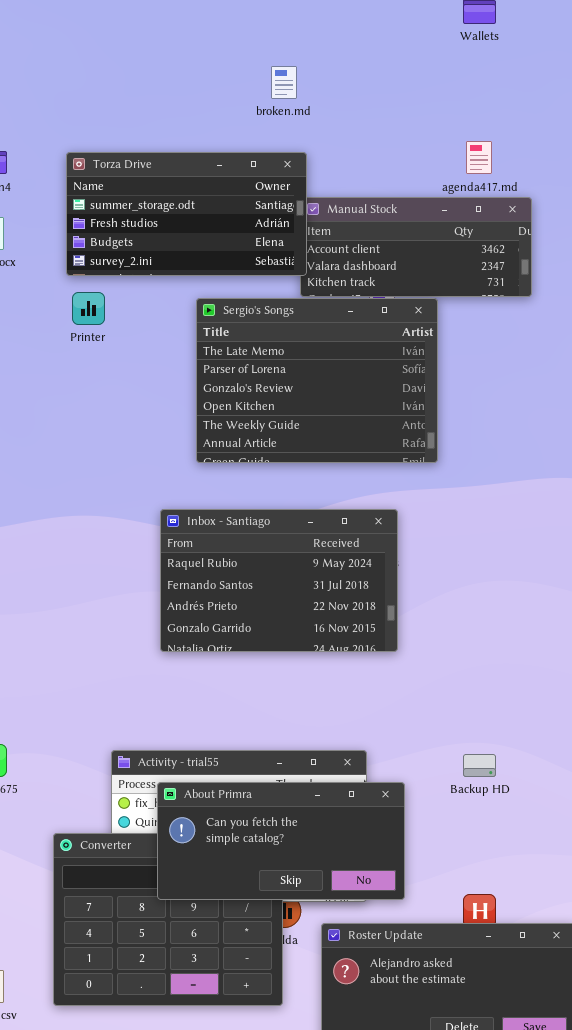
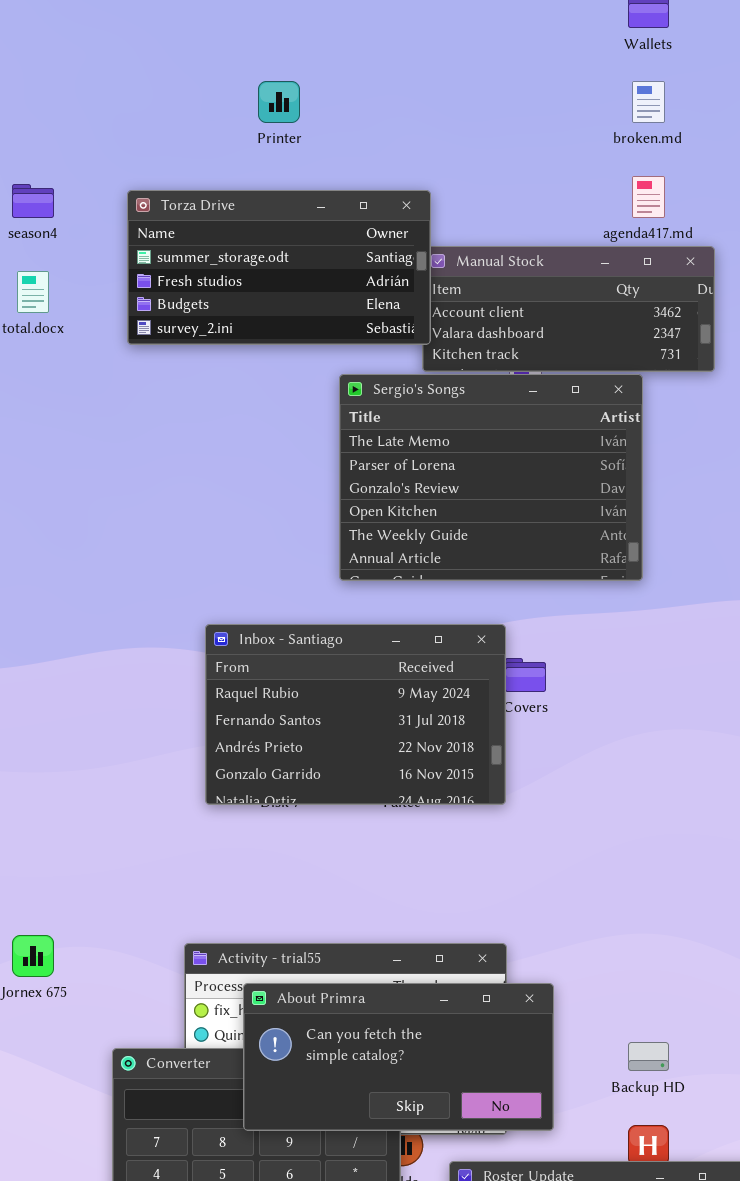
broken.md: [271,66,297,99] -> [632,81,665,123], moved
Printer: [72,292,105,325] -> [258,81,300,123], moved
Sergio's Songs: [196,298,438,463] -> [339,374,643,581], moved
Inbox - Santiago: [160,509,398,652] -> [205,624,506,805], moved
Backup HD: [463,754,496,777] -> [628,1042,669,1071], moved

